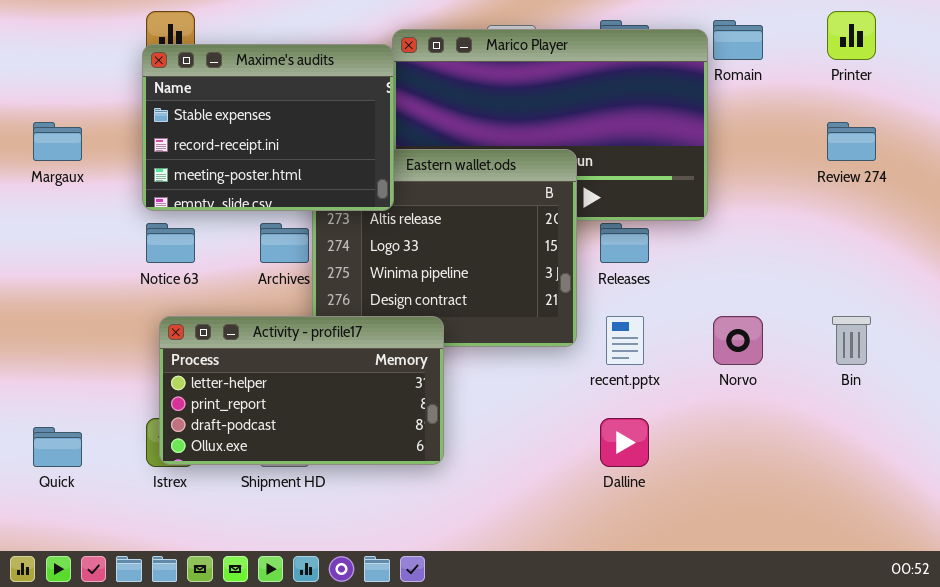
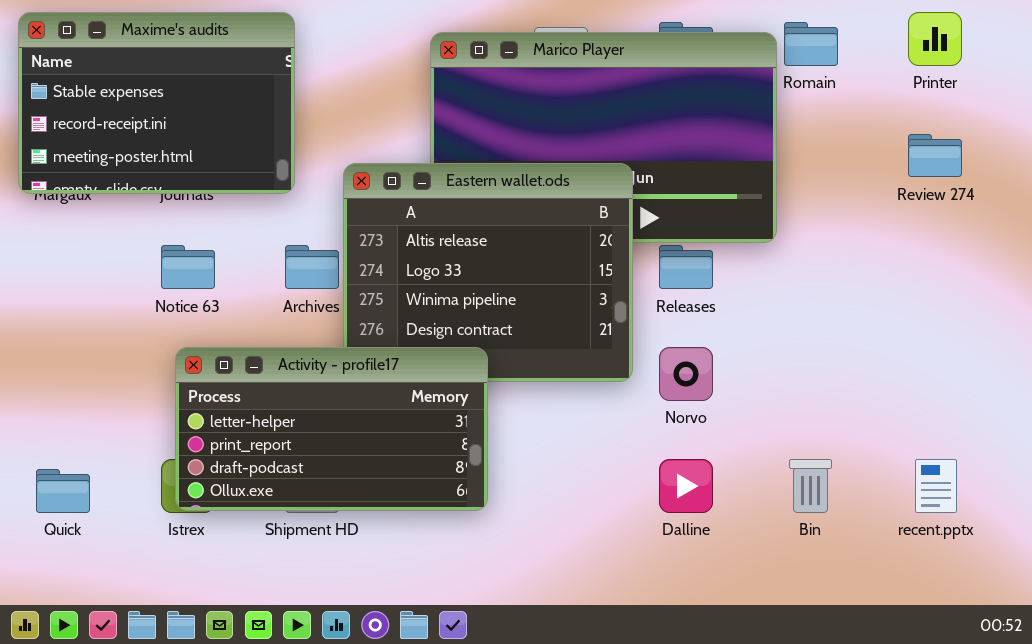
Maxime's audits: [142,44,394,211] -> [18,12,295,194], moved
recent.pptx: [606,316,644,365] -> [915,459,957,513], moved
Norvo: [713,316,763,365] -> [659,347,713,401], moved
Bin: [832,316,871,365] -> [789,459,832,513], moved

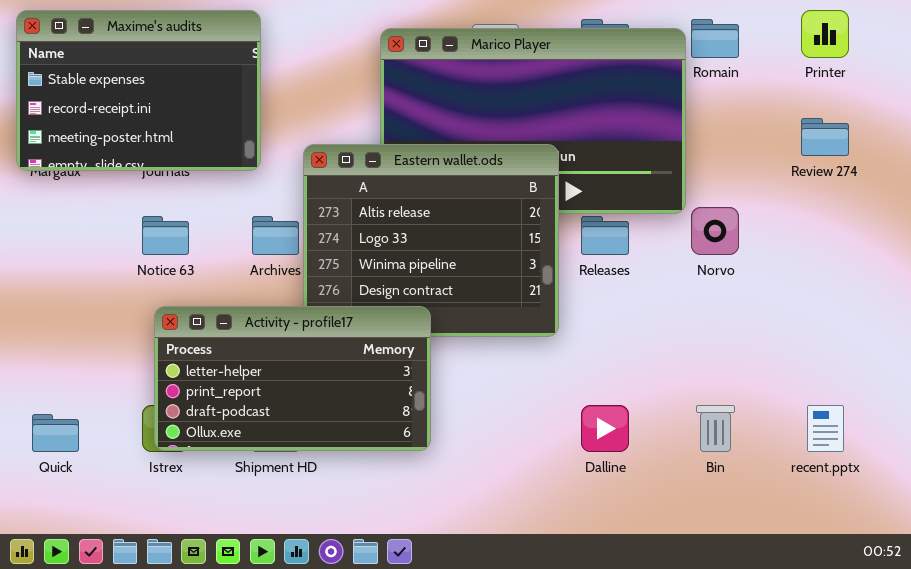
Norvo: [659,347,713,401] -> [691,207,739,255], moved

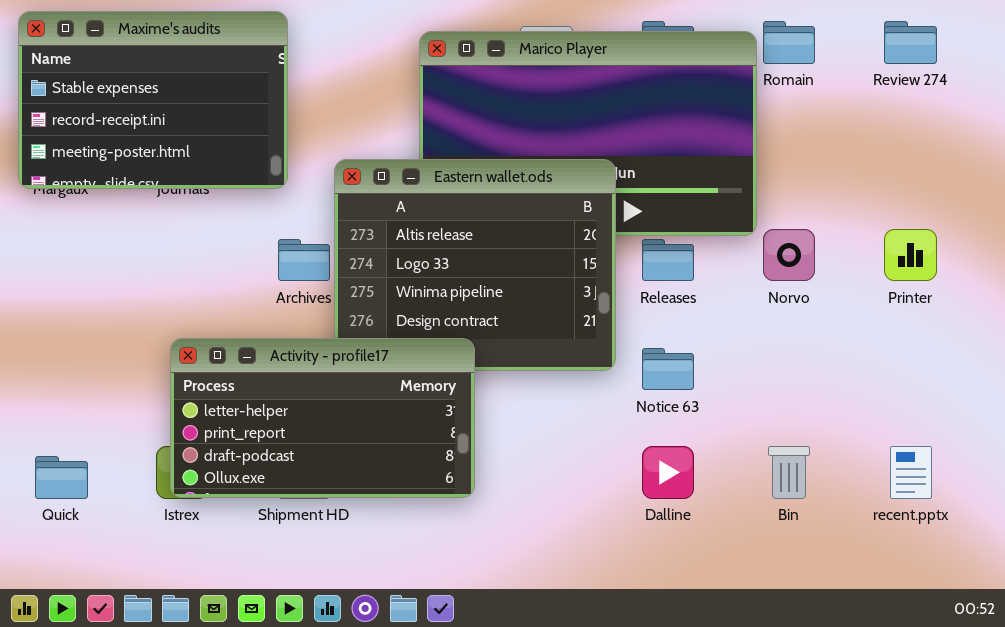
Printer: [801,10,849,58] -> [884,229,937,281], moved
Review 274: [801,118,849,156] -> [884,21,937,64], moved
Notice 63: [142,216,189,255] -> [642,348,694,390], moved

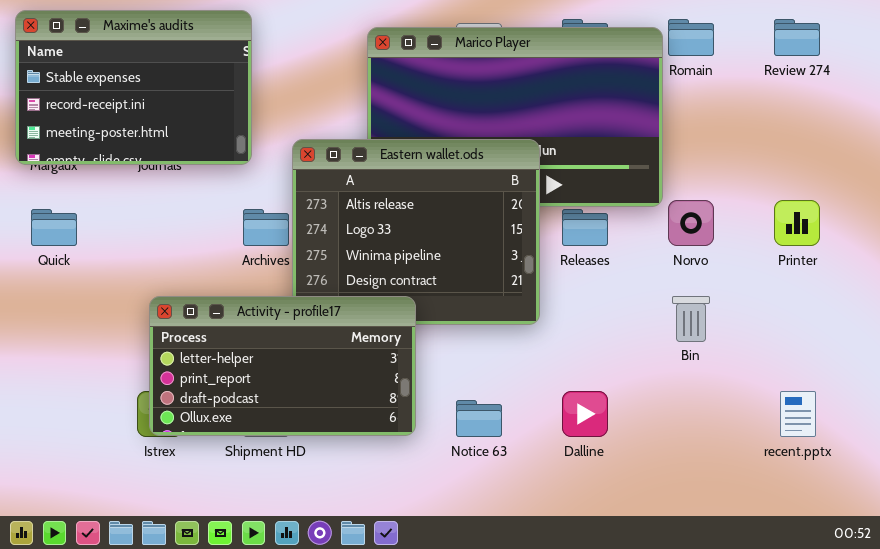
Notice 63: [642,348,694,390] -> [456,400,502,437], moved
Bin: [768,446,810,499] -> [672,296,710,342], moved
Quick: [35,456,88,499] -> [31,209,77,246], moved

